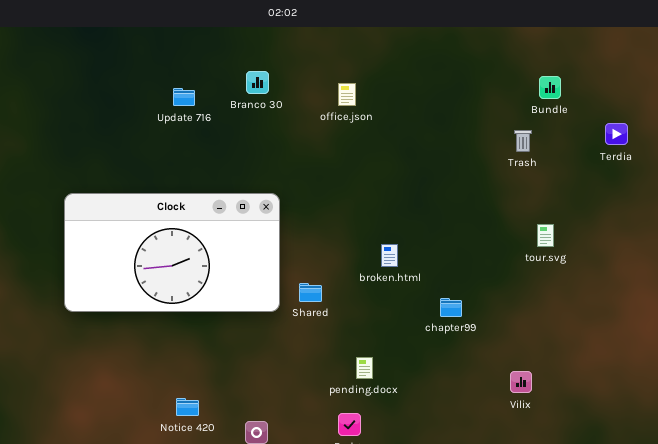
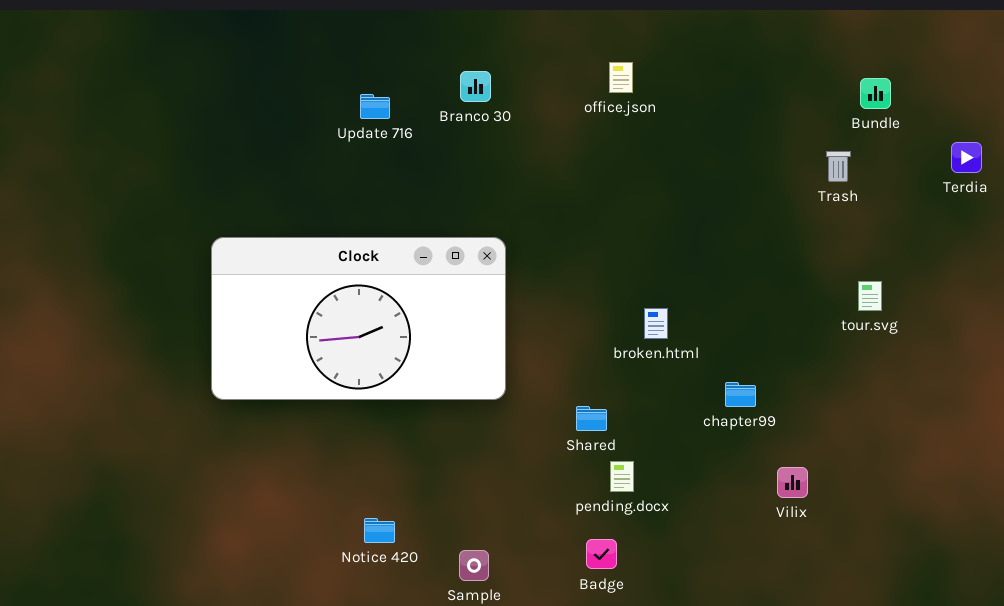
office.json: [338,83,356,106] -> [609,62,633,93], moved
Shared: [299,283,322,302] -> [576,406,607,431], moved
Vilix: [510,371,532,393] -> [777,467,808,498], moved

